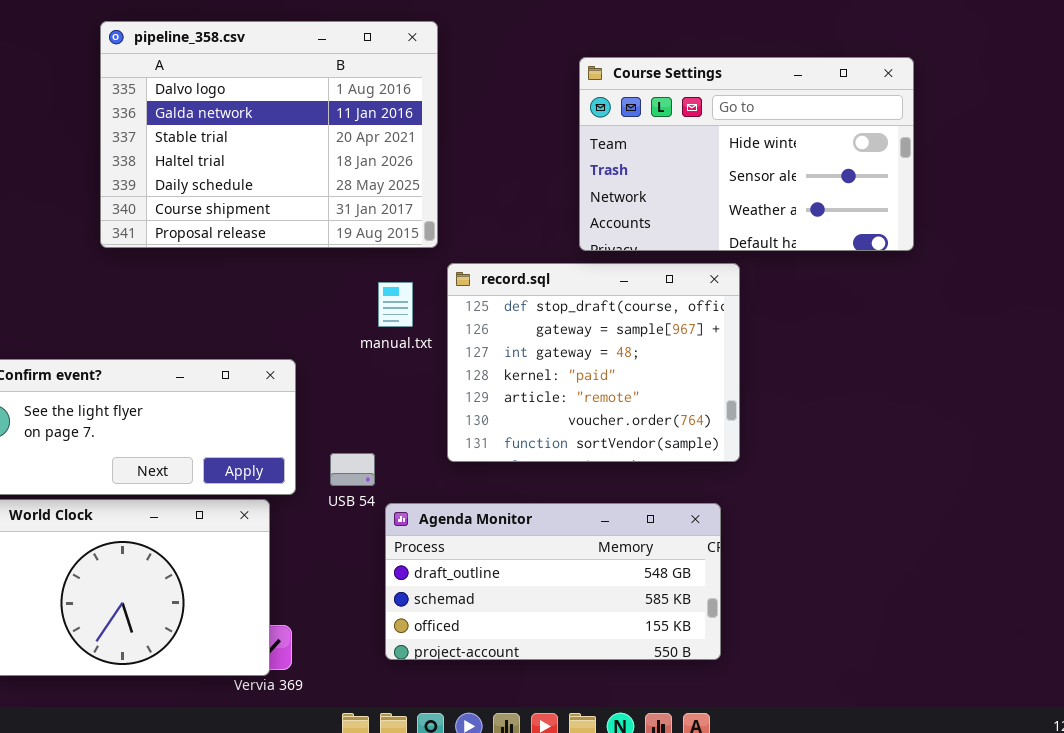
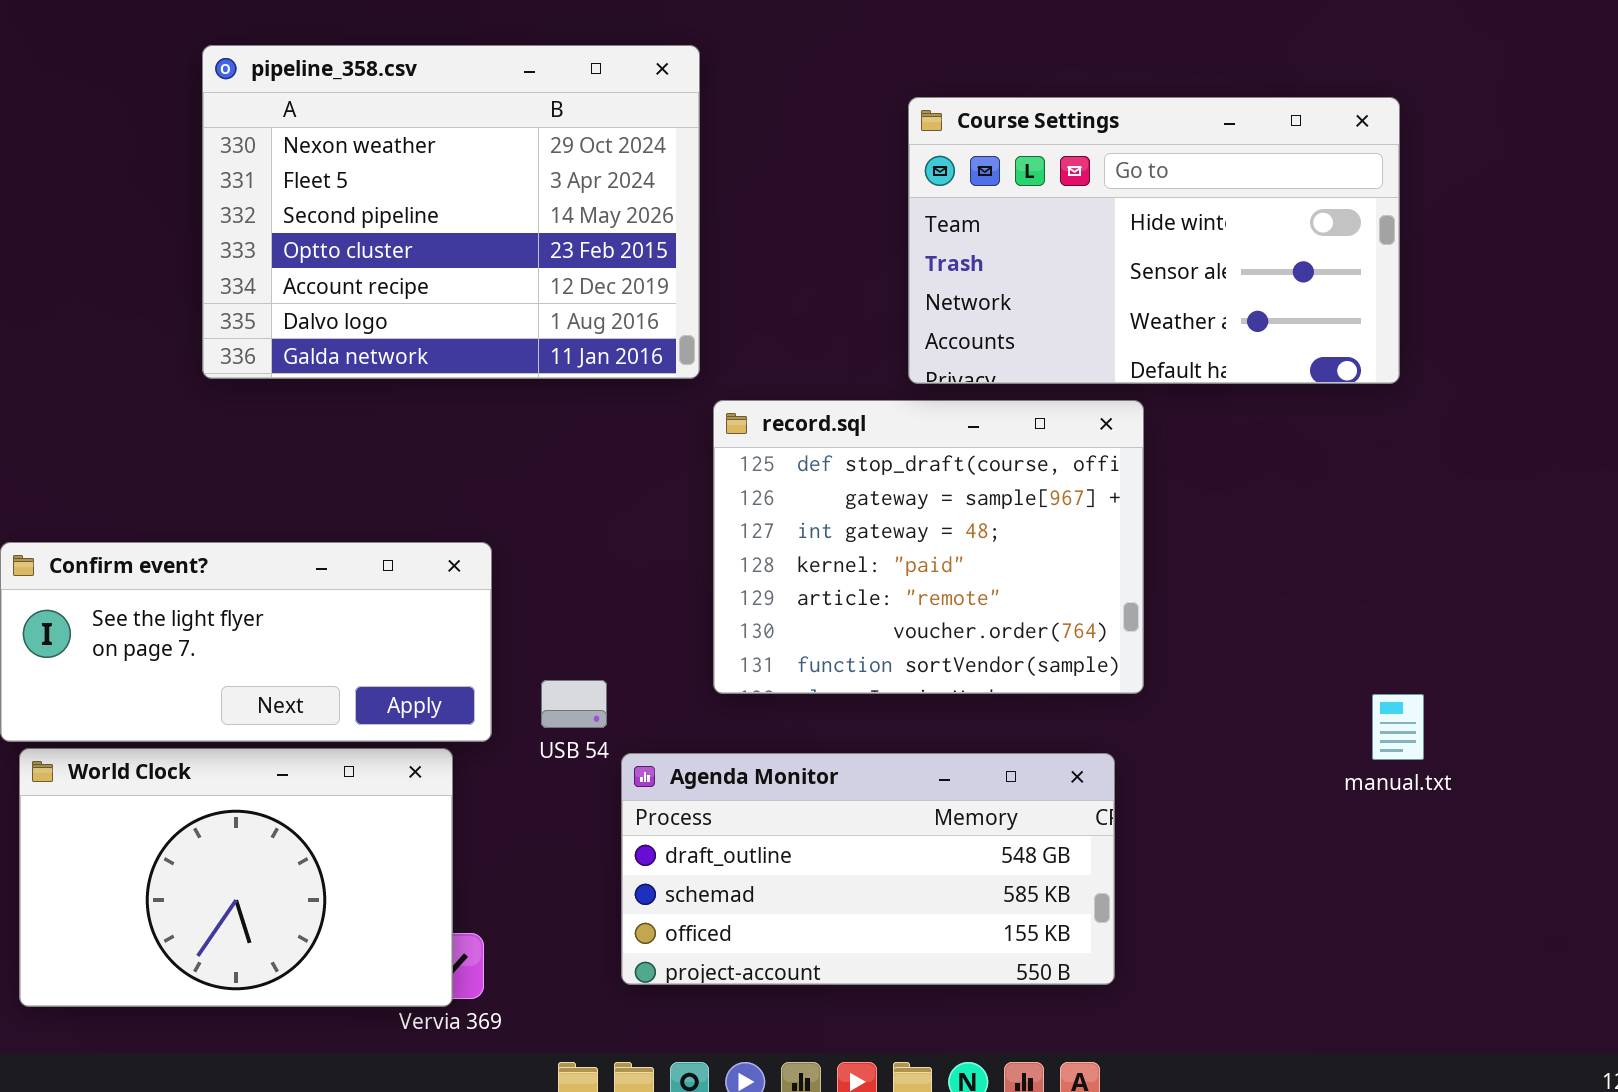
pipeline_358.csv: [100,21,438,248] -> [202,45,700,379], scrolled up 5 rows
manual.txt: [378,282,413,327] -> [1372,694,1424,760], moved

